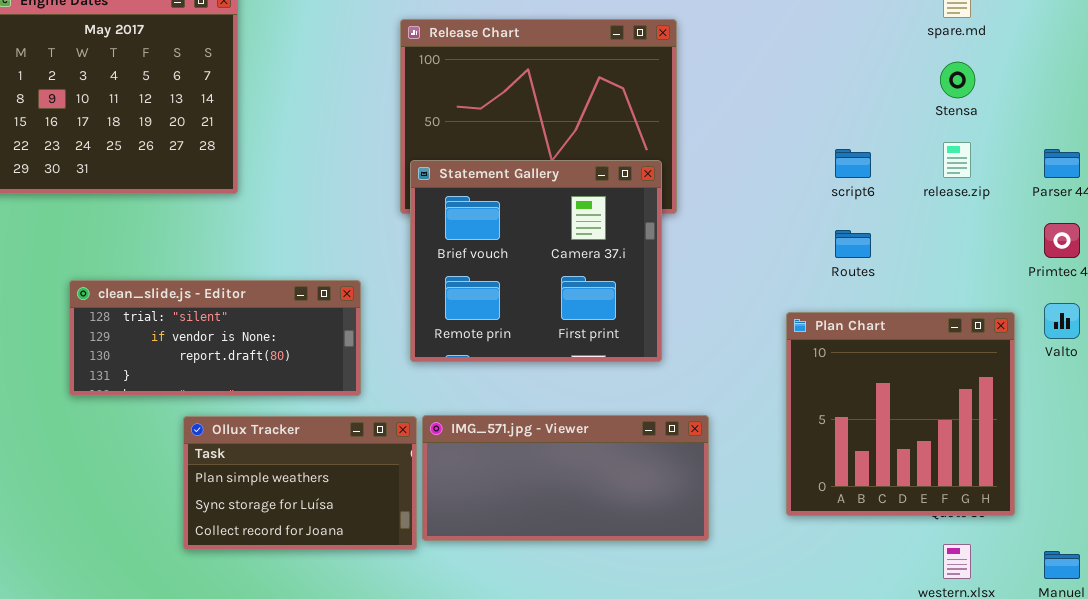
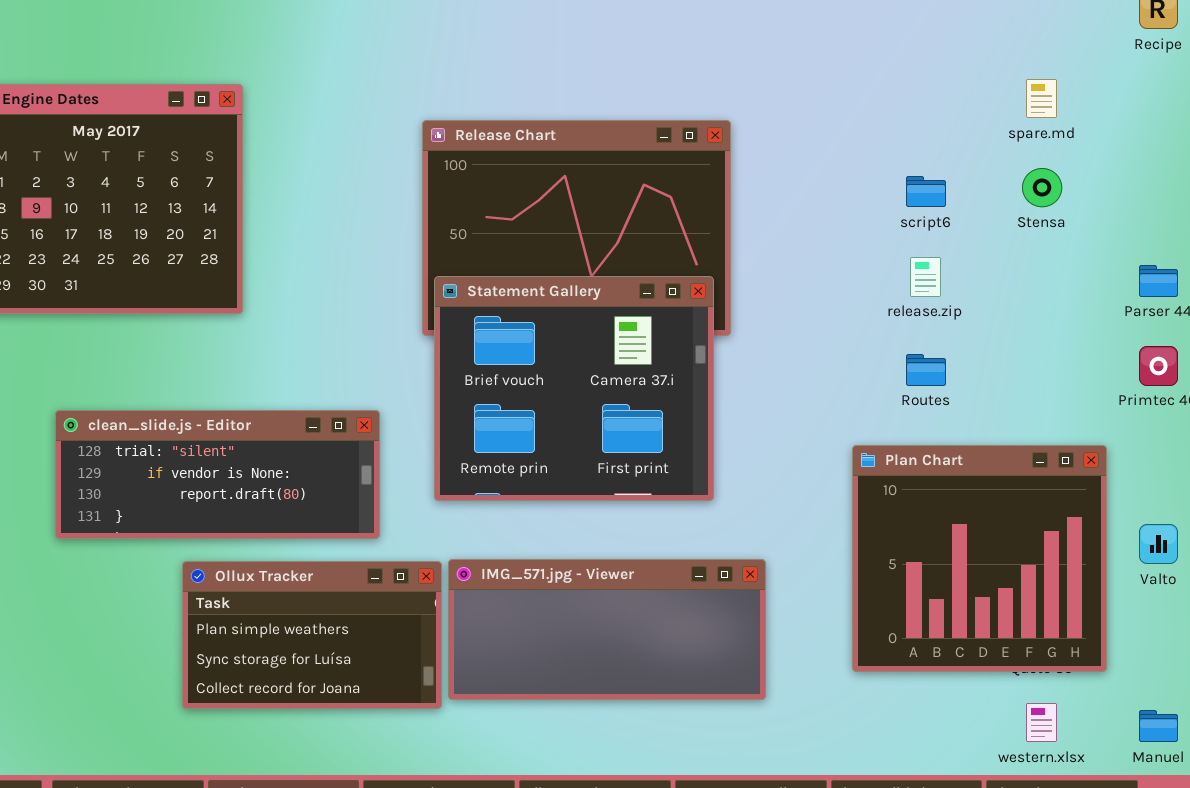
release.zip: [943,142,971,178] -> [910,257,941,297], moved
script6: [835,149,871,178] -> [906,176,946,207], moved
Valto: [1044,303,1080,339] -> [1139,524,1178,564], moved

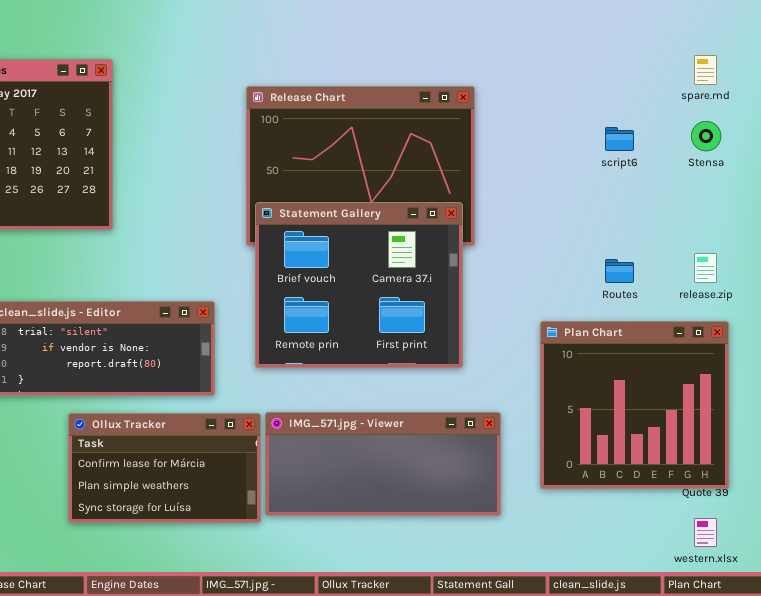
release.zip: [910,257,941,297] -> [694,253,717,283], moved
Plan Chart: [852,445,1107,672] -> [540,321,729,489], moved
Ollux Tracker: [182,561,442,709] -> [68,413,261,523], scrolled up 1 row

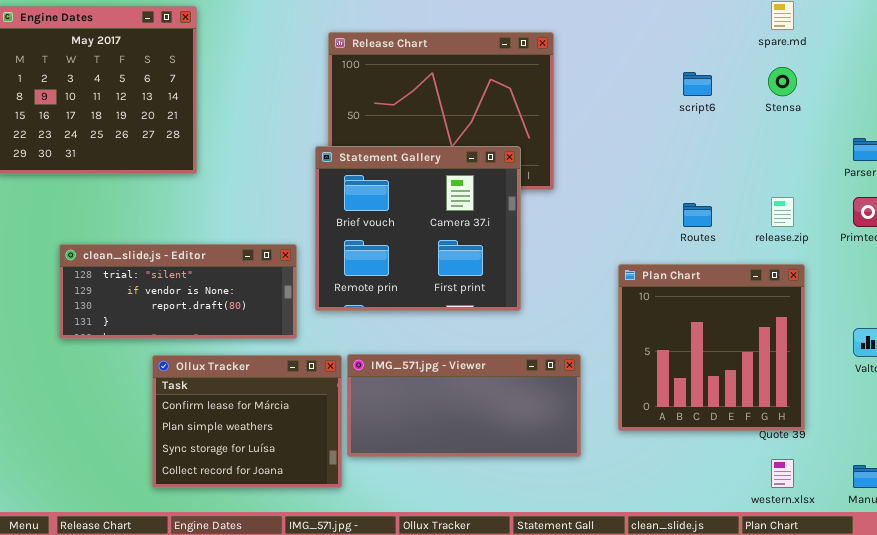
Statement Gallery: [255,202,463,368] -> [315,146,521,311], moved
Ollux Tracker: [68,413,261,523] -> [152,355,342,488], resized

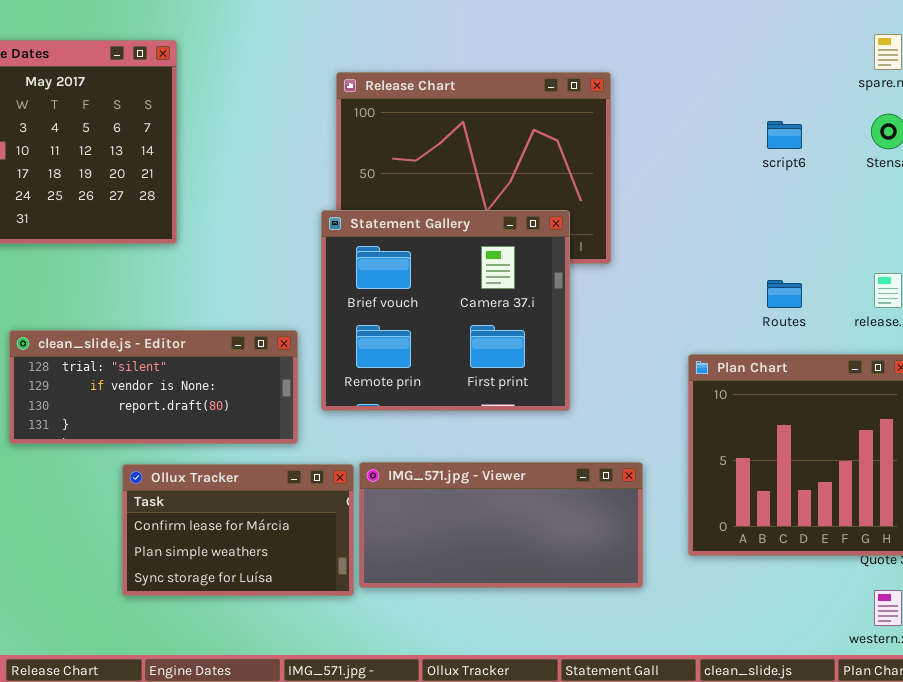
Ollux Tracker: [152,355,342,488] -> [122,464,354,596], resized

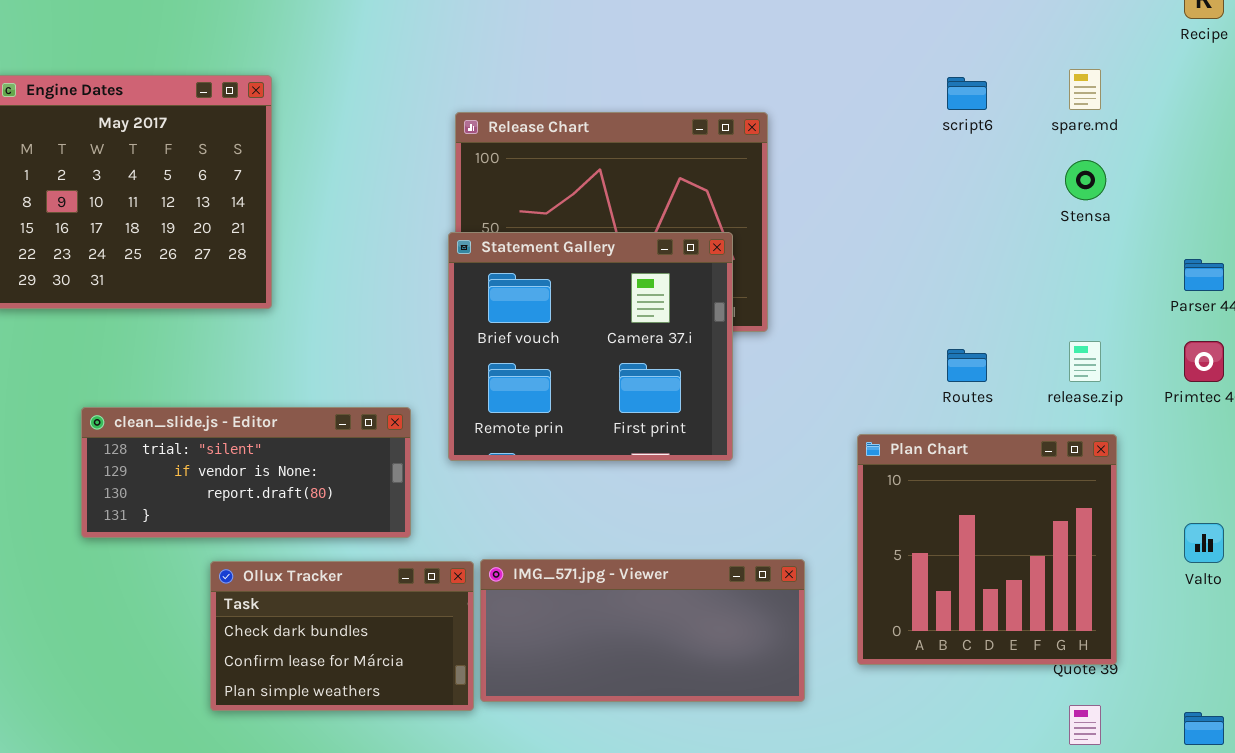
script6: [767,121,802,149] -> [947,77,987,110], moved
Statement Gallery: [321,210,570,411] -> [448,232,733,461], moved
Ollux Tracker: [122,464,354,596] -> [210,561,474,711], scrolled up 1 row

